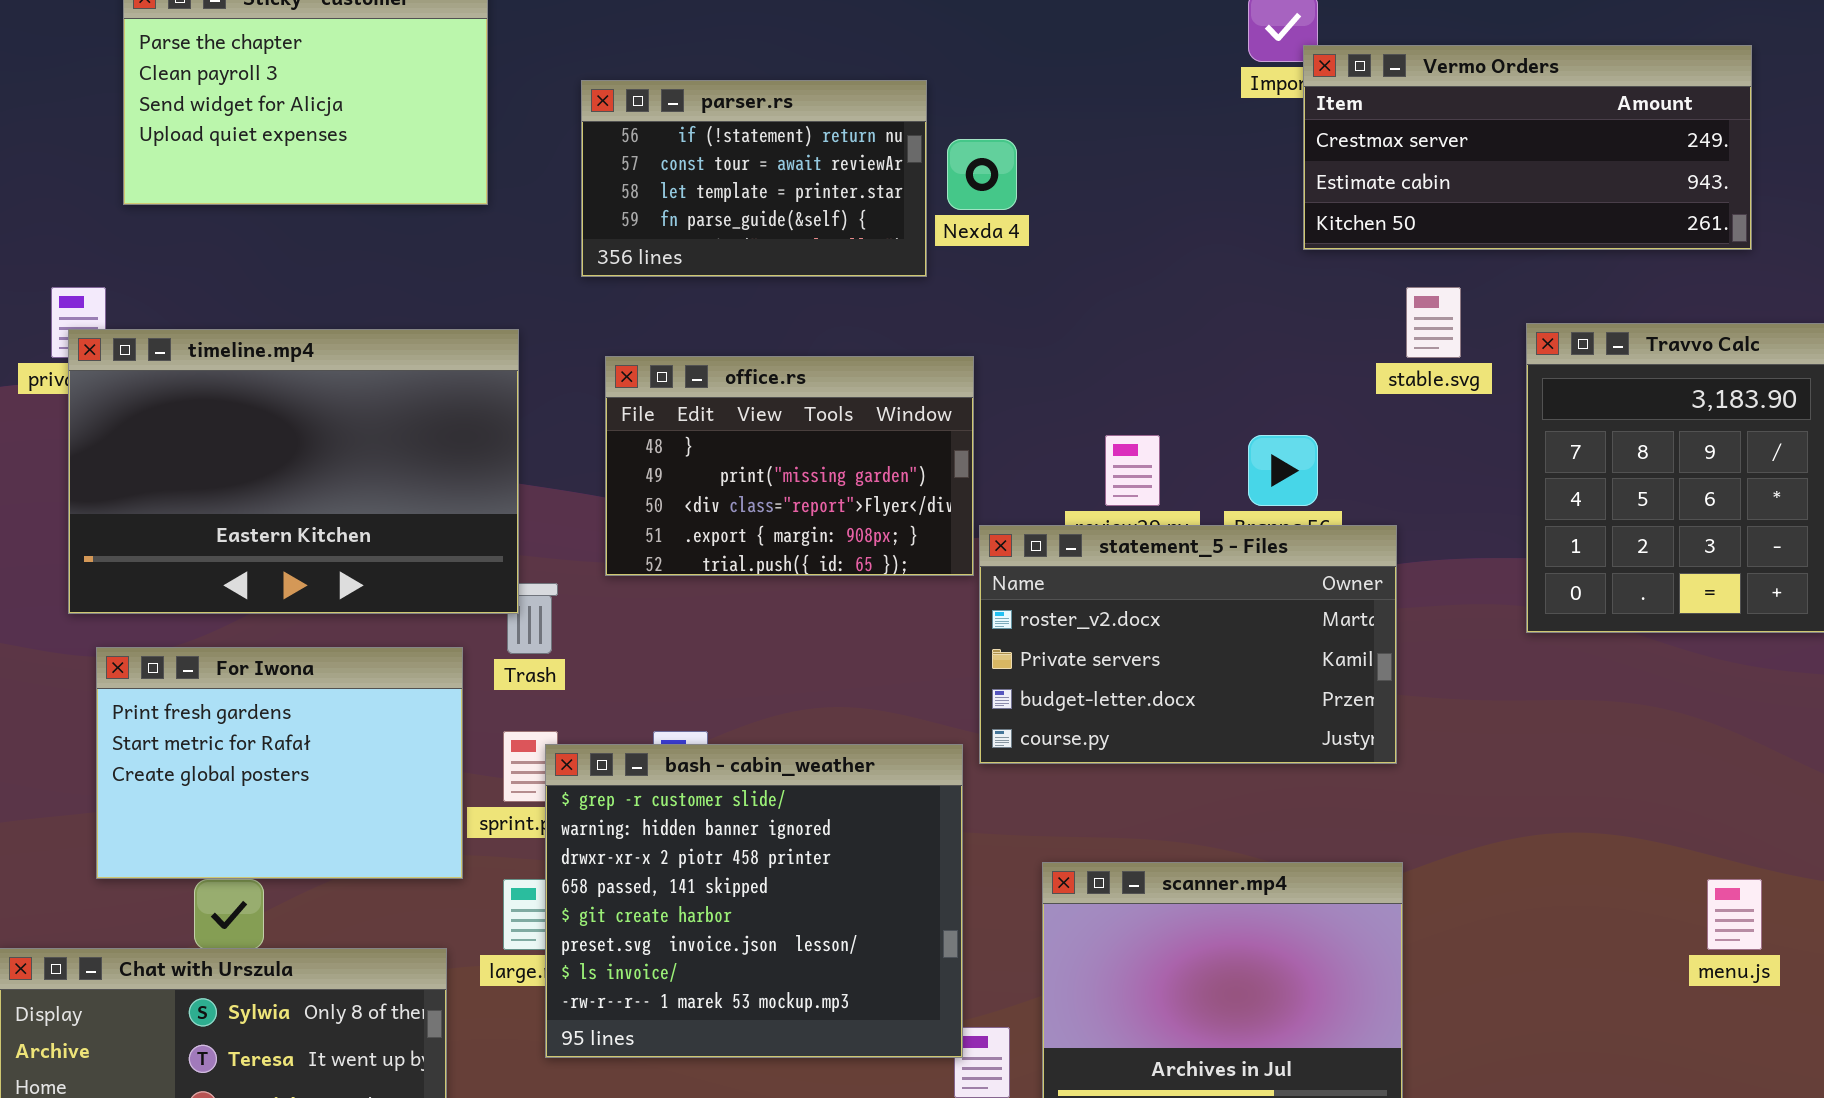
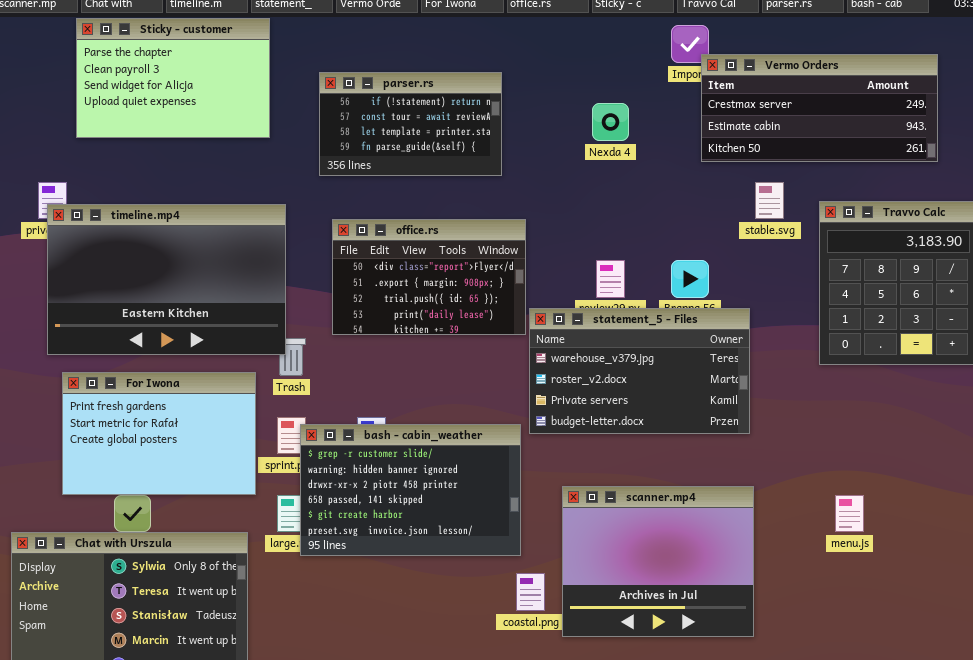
Nexda 4: [947,139,1017,210] -> [592,103,629,141], moved
office.rs: [605,356,974,576] -> [332,219,526,335], scrolled down 2 rows
statement_5 - Files: [979,525,1397,764] -> [529,308,750,434], scrolled up 1 row
bash - cabin_weather: [545,744,963,1058] -> [300,424,521,556], resized
menu.js: [1707,879,1762,950] -> [835,495,864,532], moved

